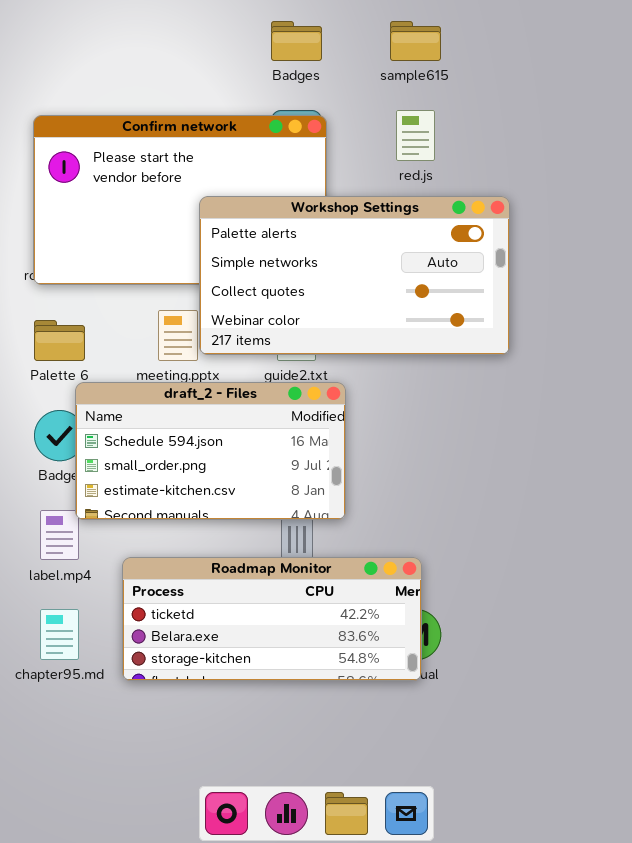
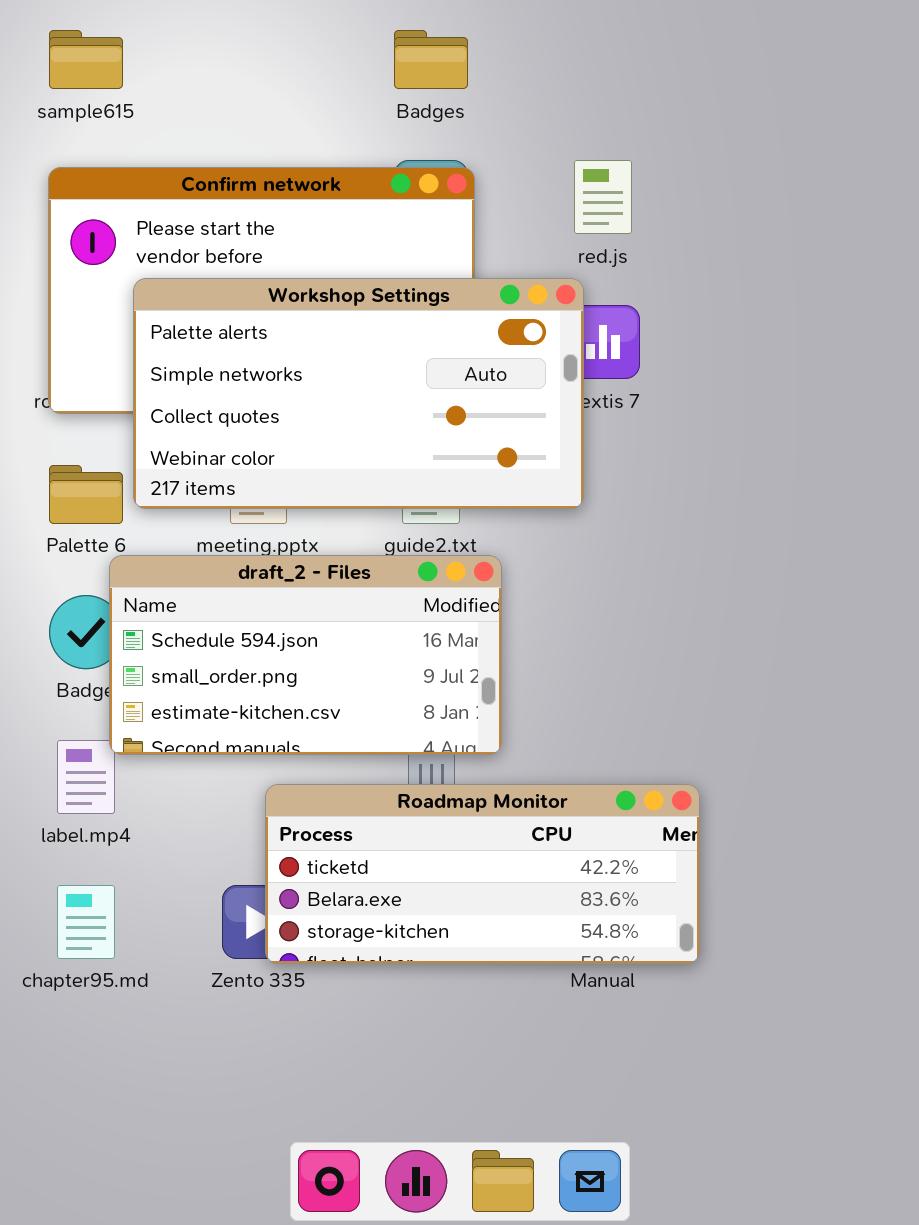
sample615: [390,21,441,61] -> [49,30,123,89], moved
Workshop Settings: [199,196,510,355] -> [133,278,584,509], moved
Roadmap Monitor: [122,557,422,681] -> [265,784,700,964], moved

